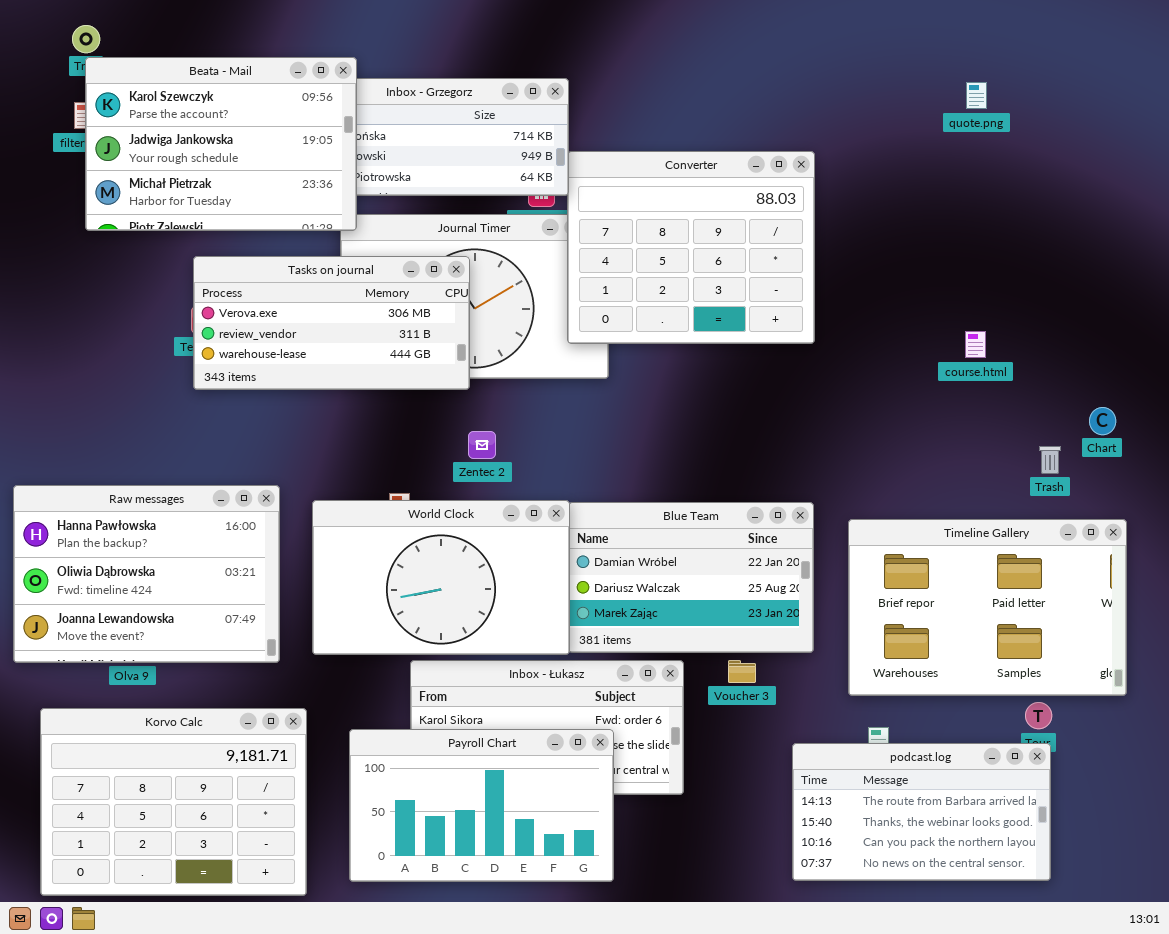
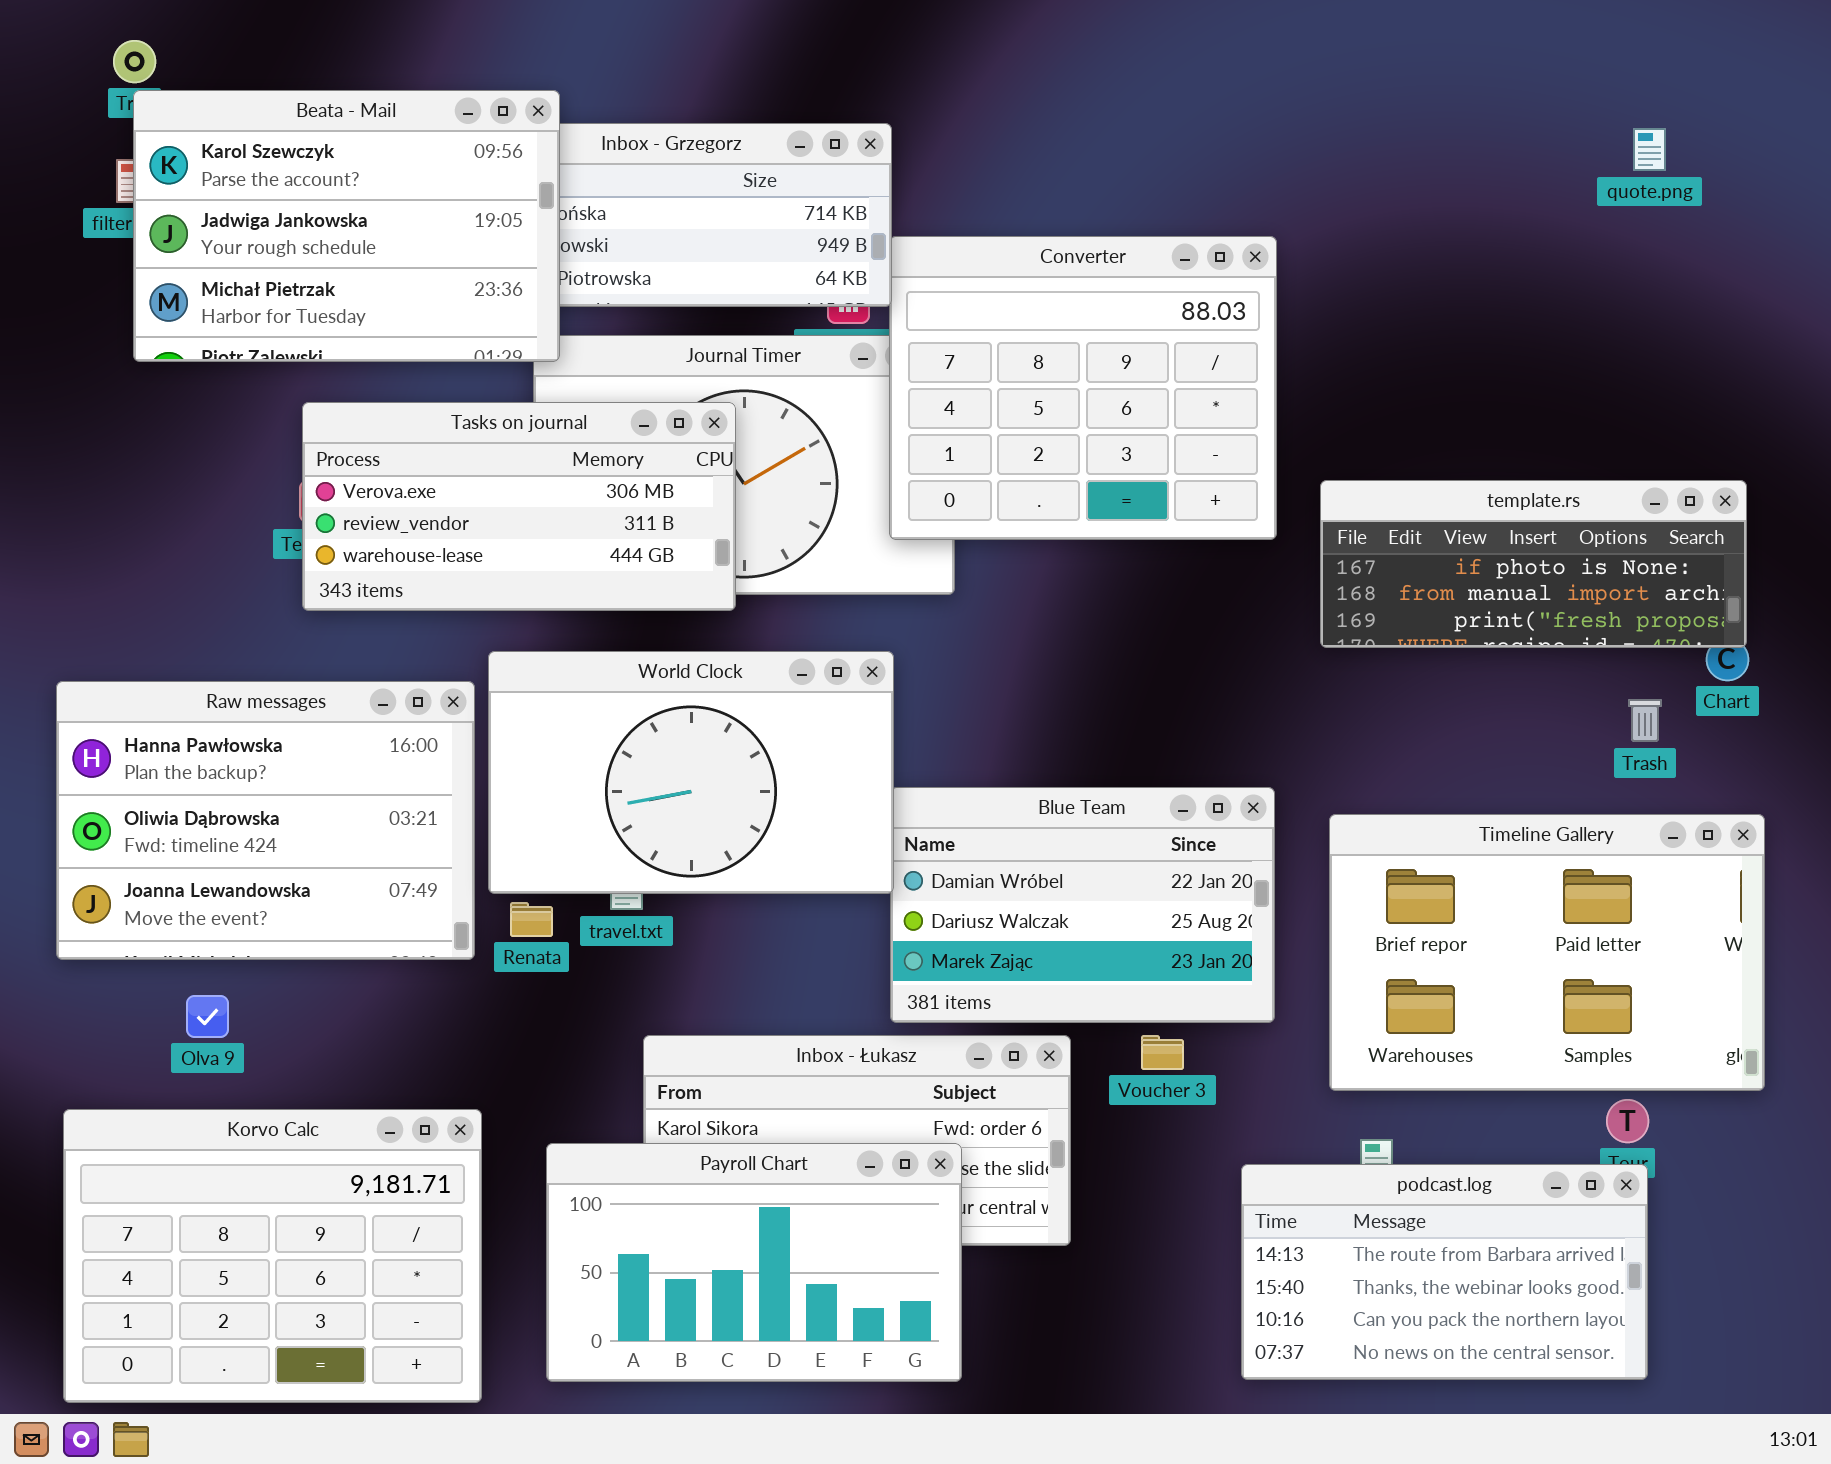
quote.png: [966,82,987,109] -> [1633,128,1666,171], moved
template.rs: none -> [1320,480,1747,648], opened
Raw messages: [13,485,280,663] -> [56,681,475,960], moved
World Clock: [312,500,570,655] -> [488,651,894,894], moved

